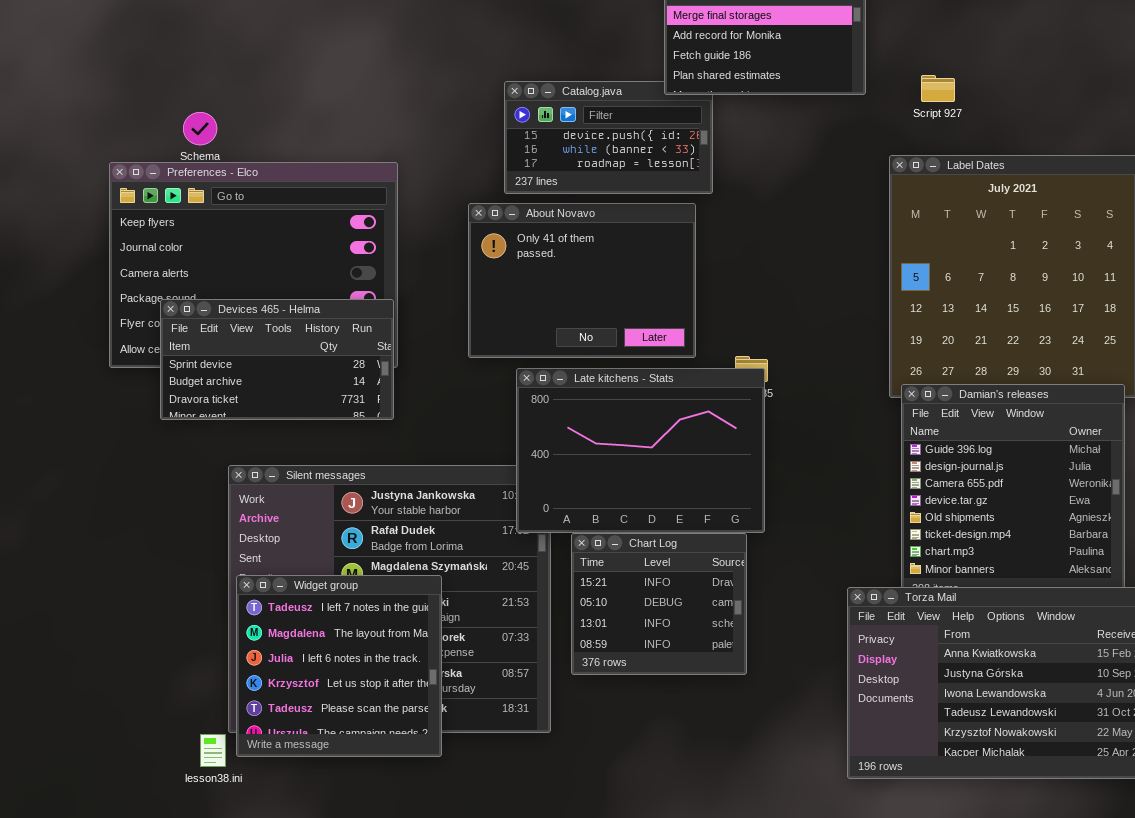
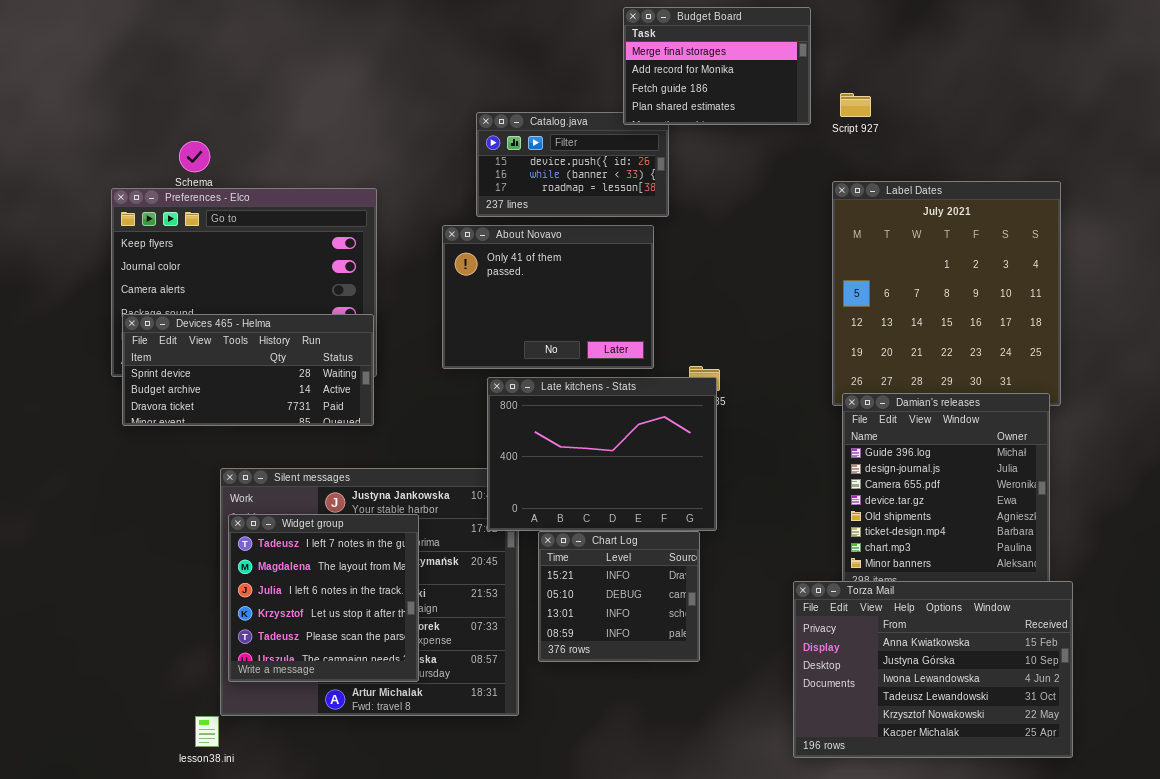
Script 927: [921,75,955,102] -> [840,93,871,117], moved
Devices 465 - Helma: [160,299,394,420] -> [122,314,374,426], resized
Widget group: [236,575,442,757] -> [228,514,419,682], moved

